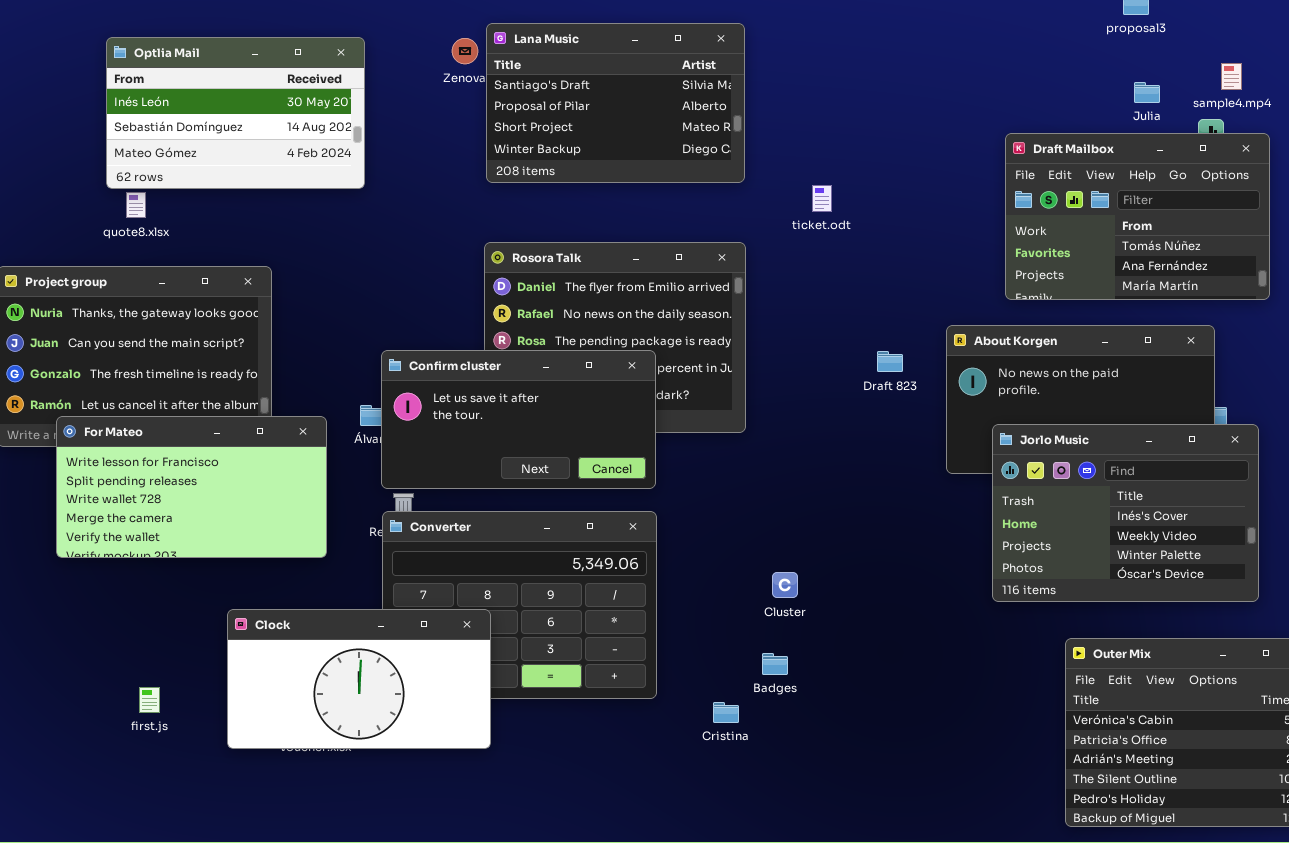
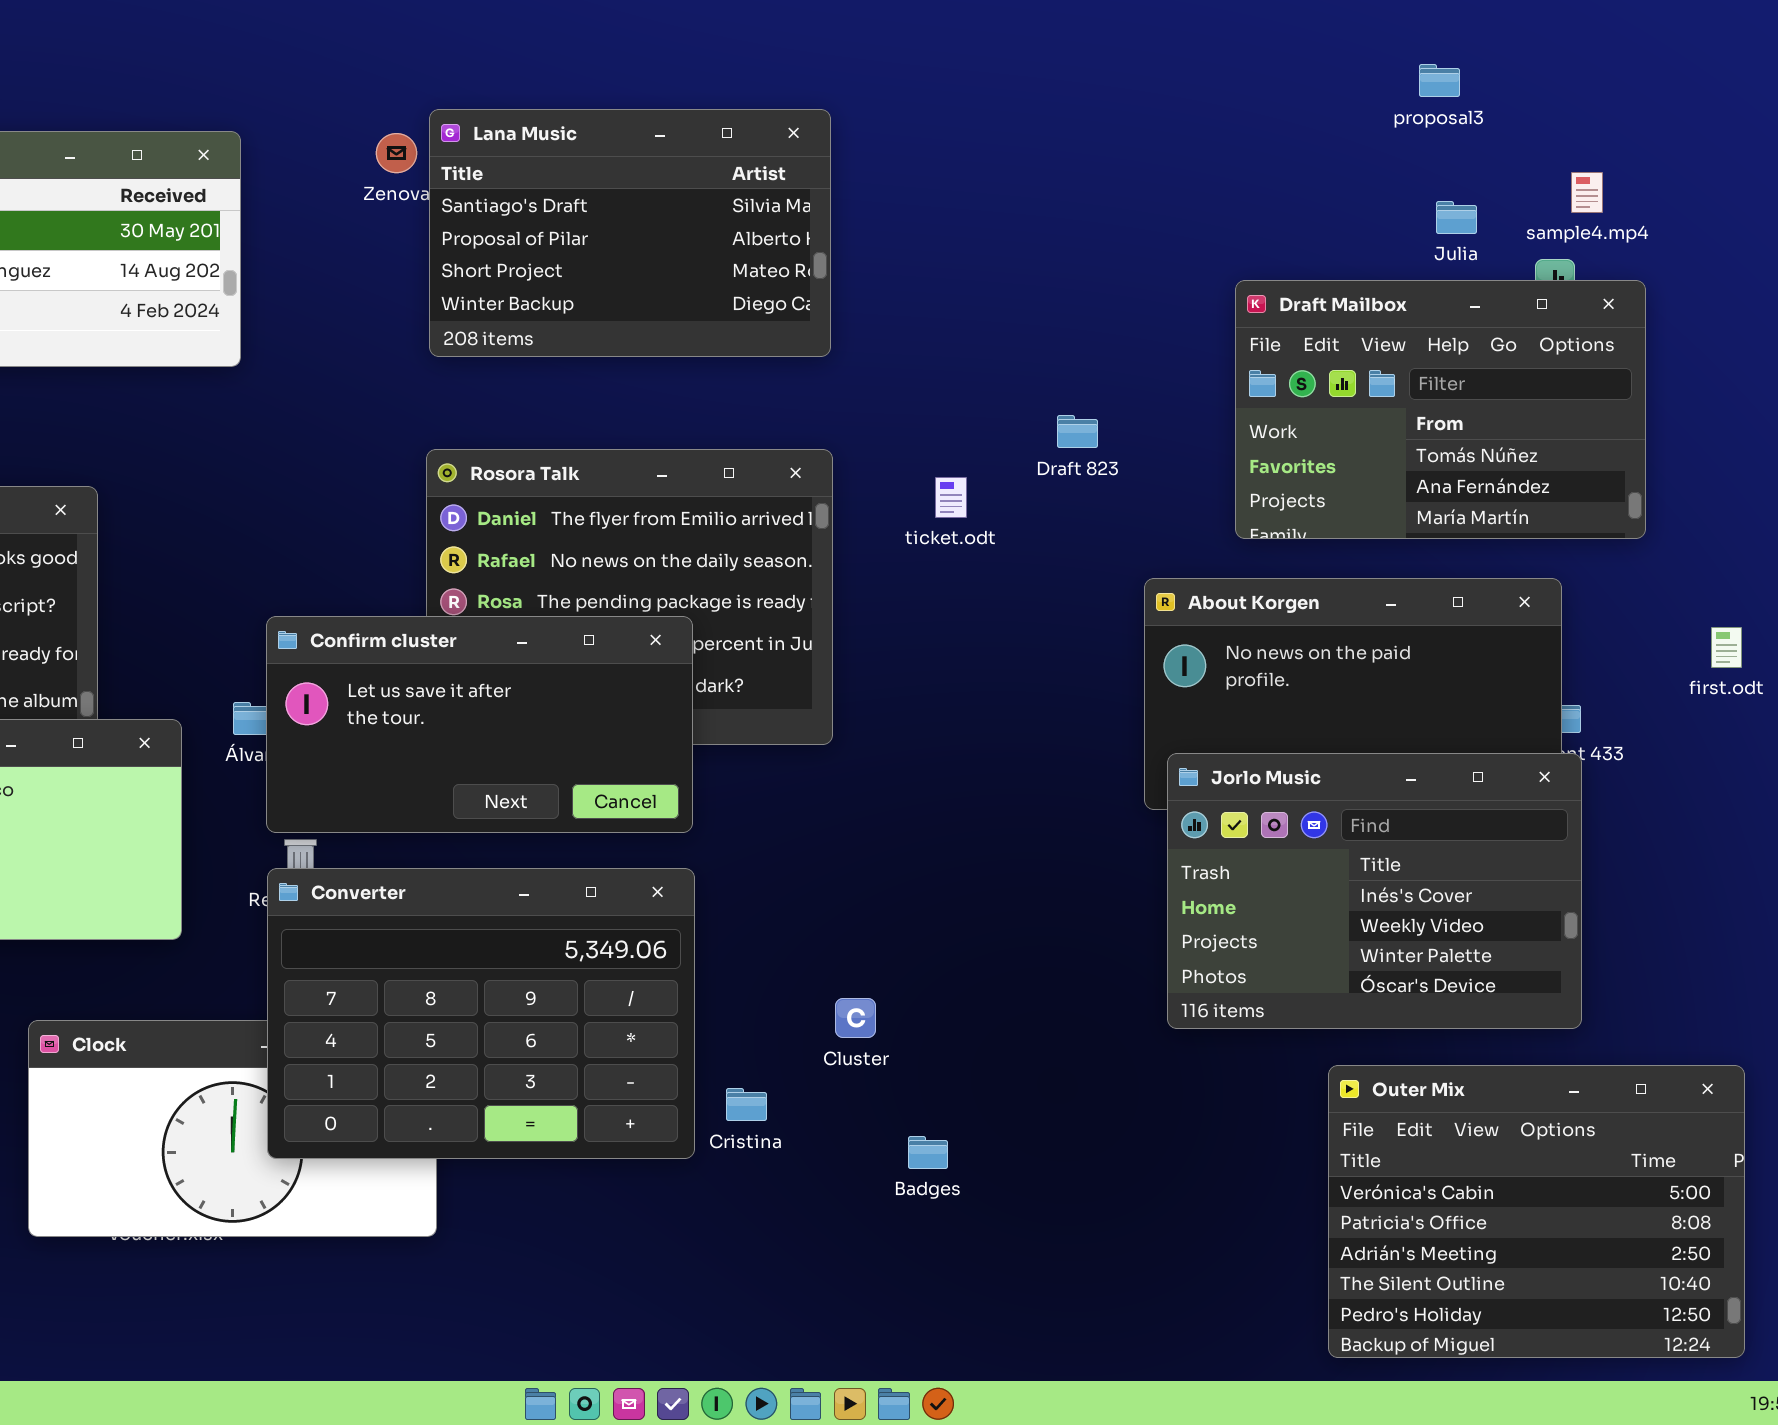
ticket.odt: [812,185,832,212] -> [935,477,967,518], moved
Draft 823: [877,351,903,372] -> [1057,415,1098,448], moved
Jorlo Music: [992,424,1259,602] -> [1167,753,1582,1029], moved
Converter: [382,511,657,699] -> [267,868,695,1159], raised
Cluster: [772,572,798,598] -> [835,998,876,1038], moved
Badges: [762,653,788,675] -> [908,1136,948,1169], moved
Cristina: [713,702,739,723] -> [726,1088,767,1121], moved

